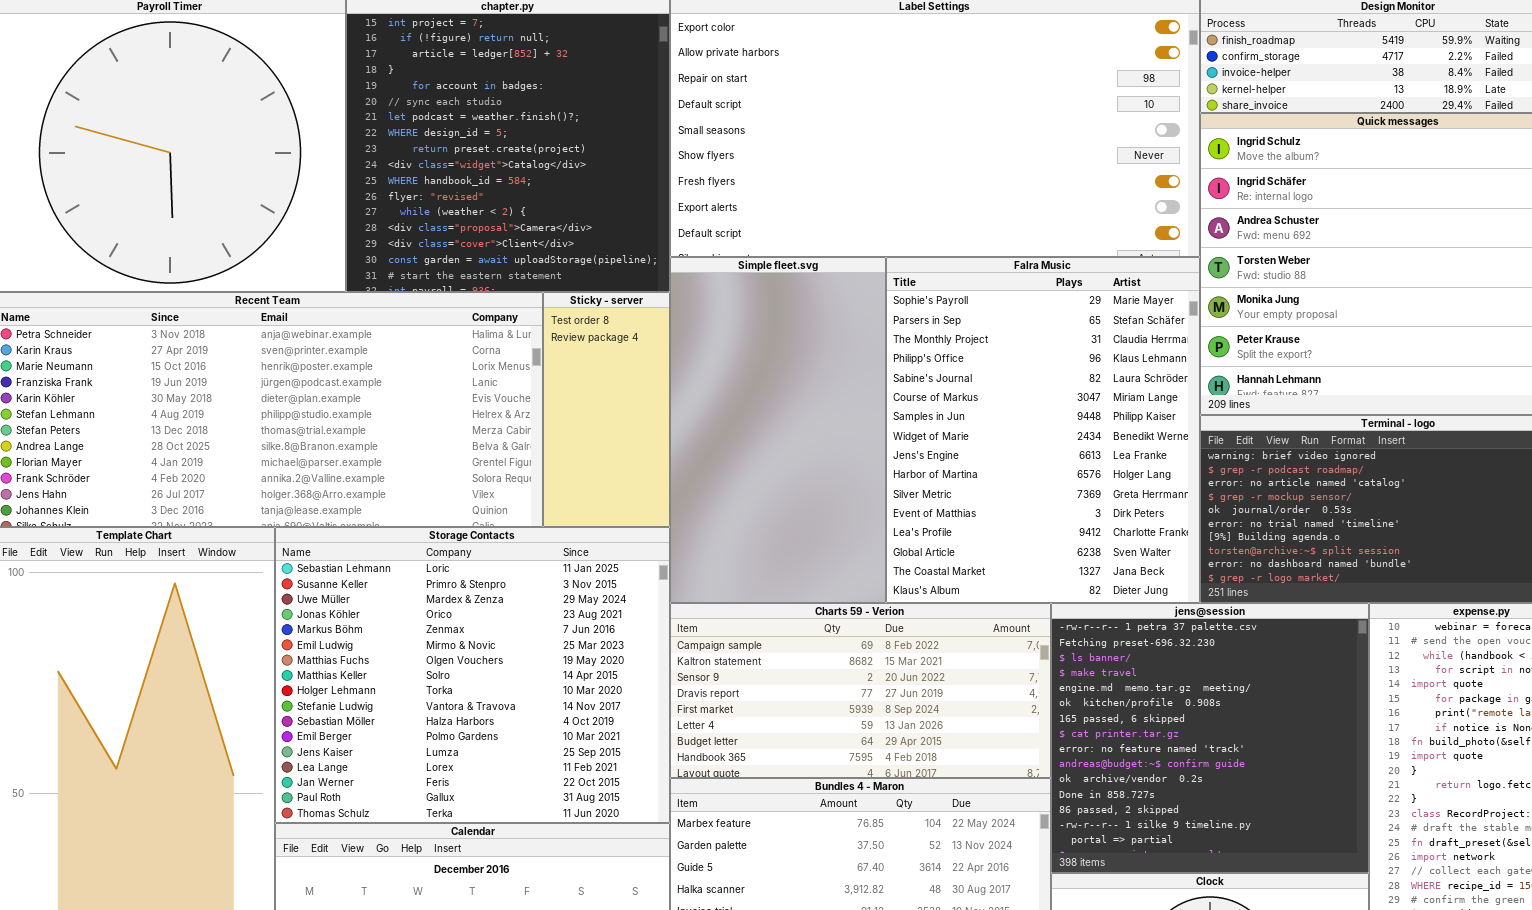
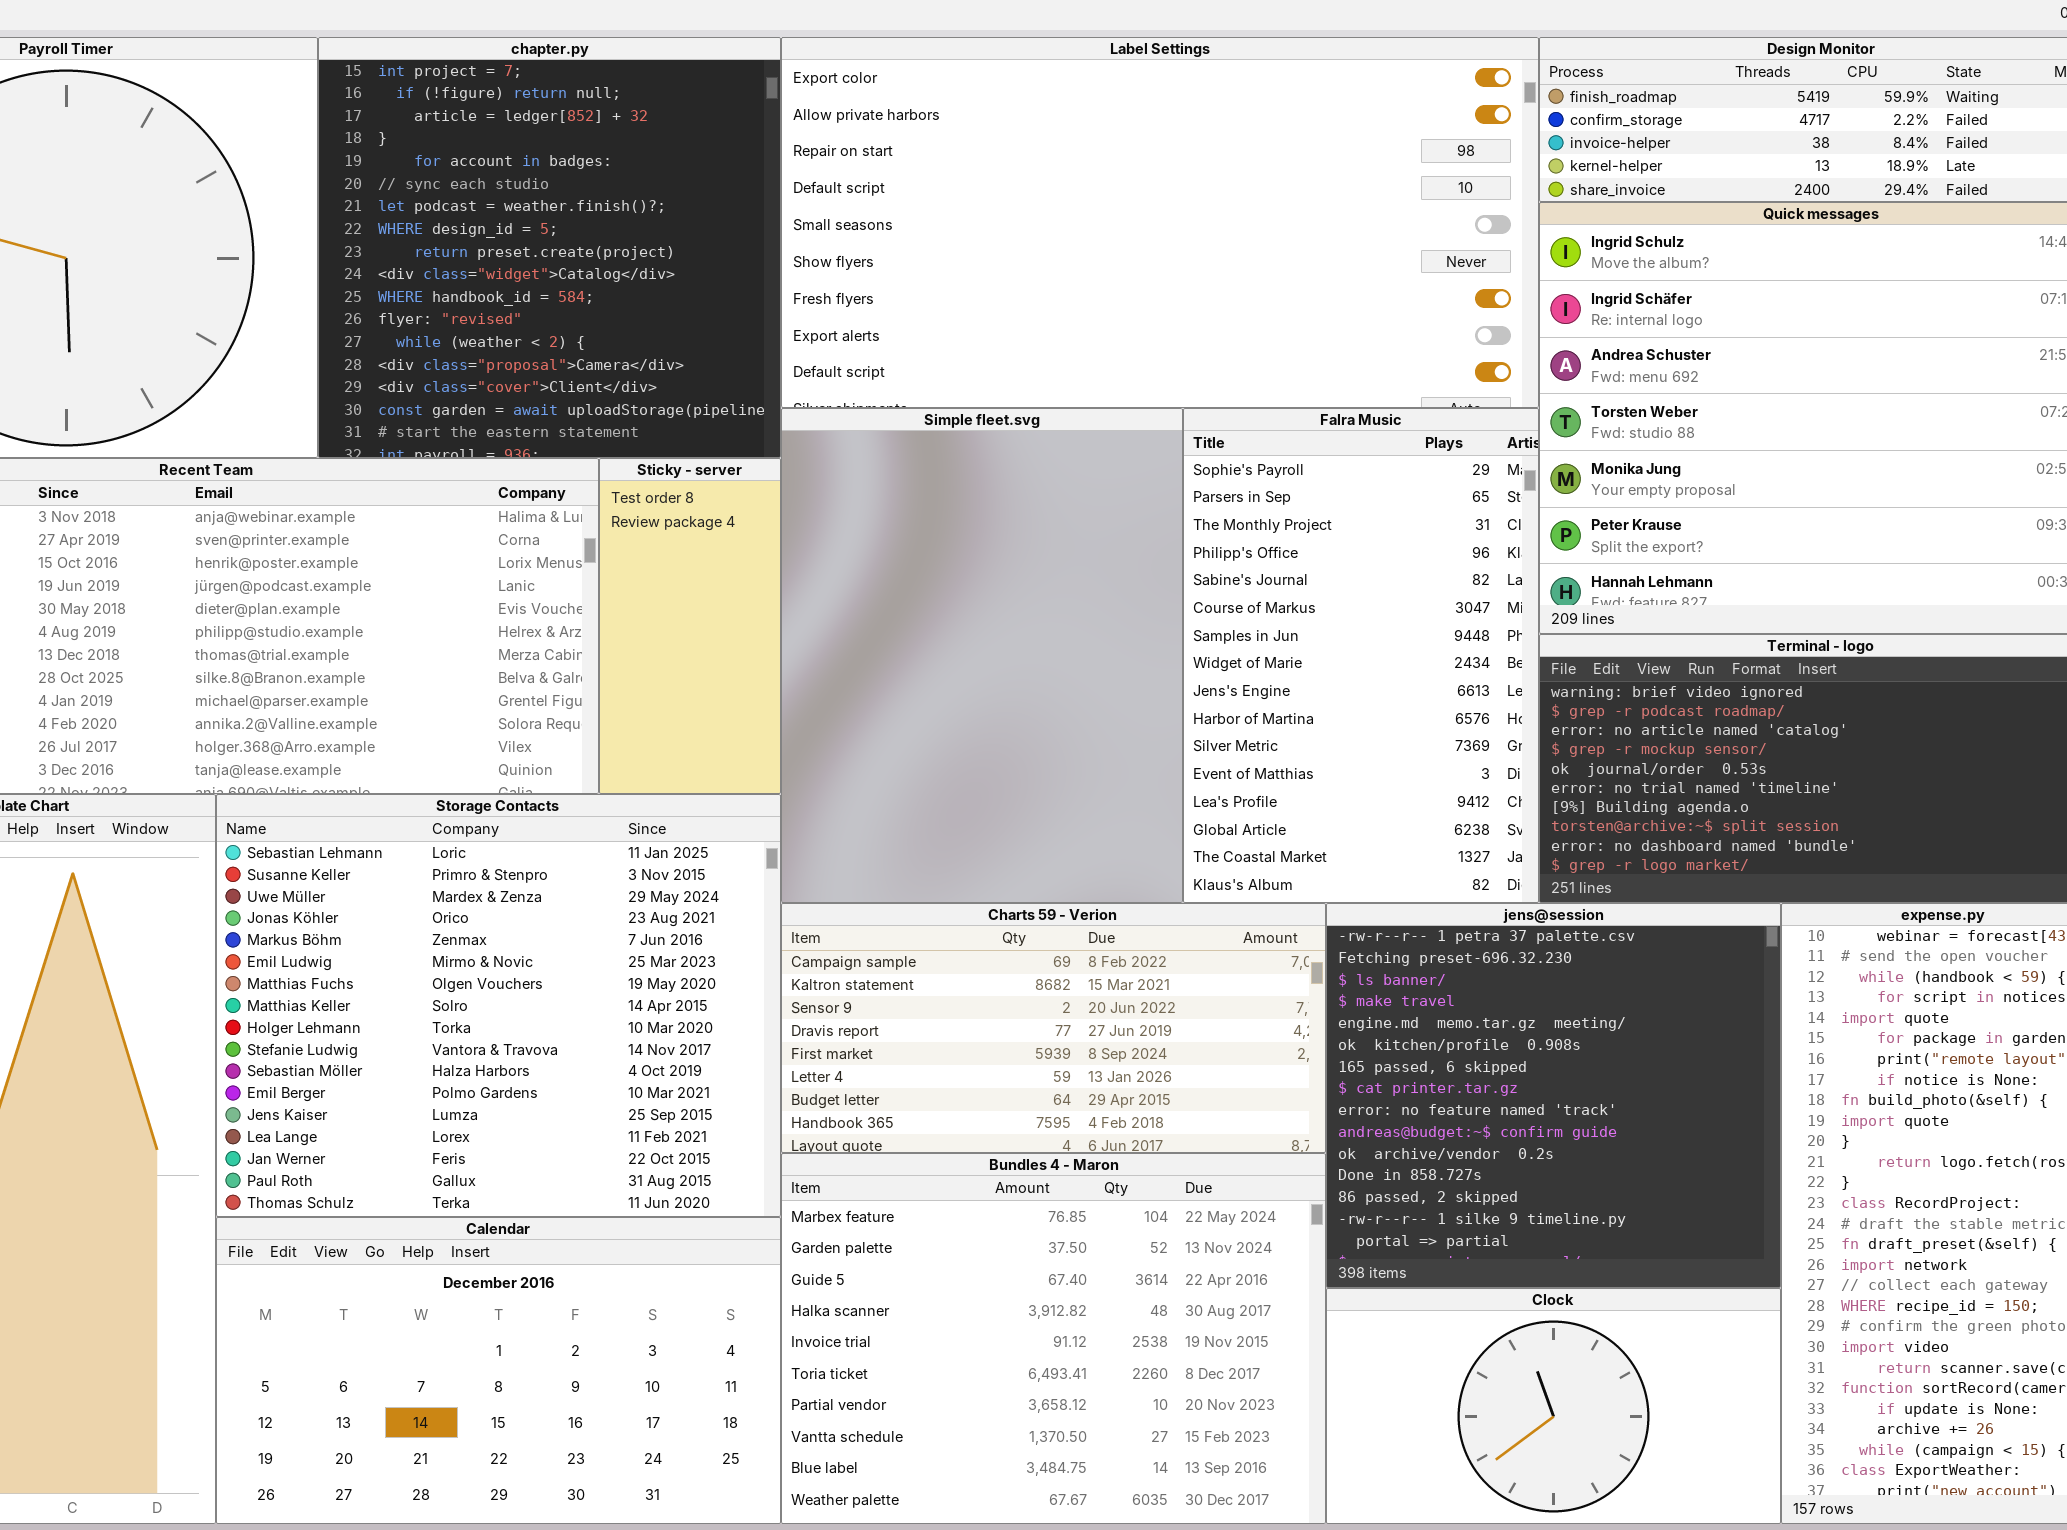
Simple fleet.svg: [670,257,886,603] -> [781,408,1183,903], resized
Falra Music: [886,257,1200,603] -> [1183,408,1539,903], resized

